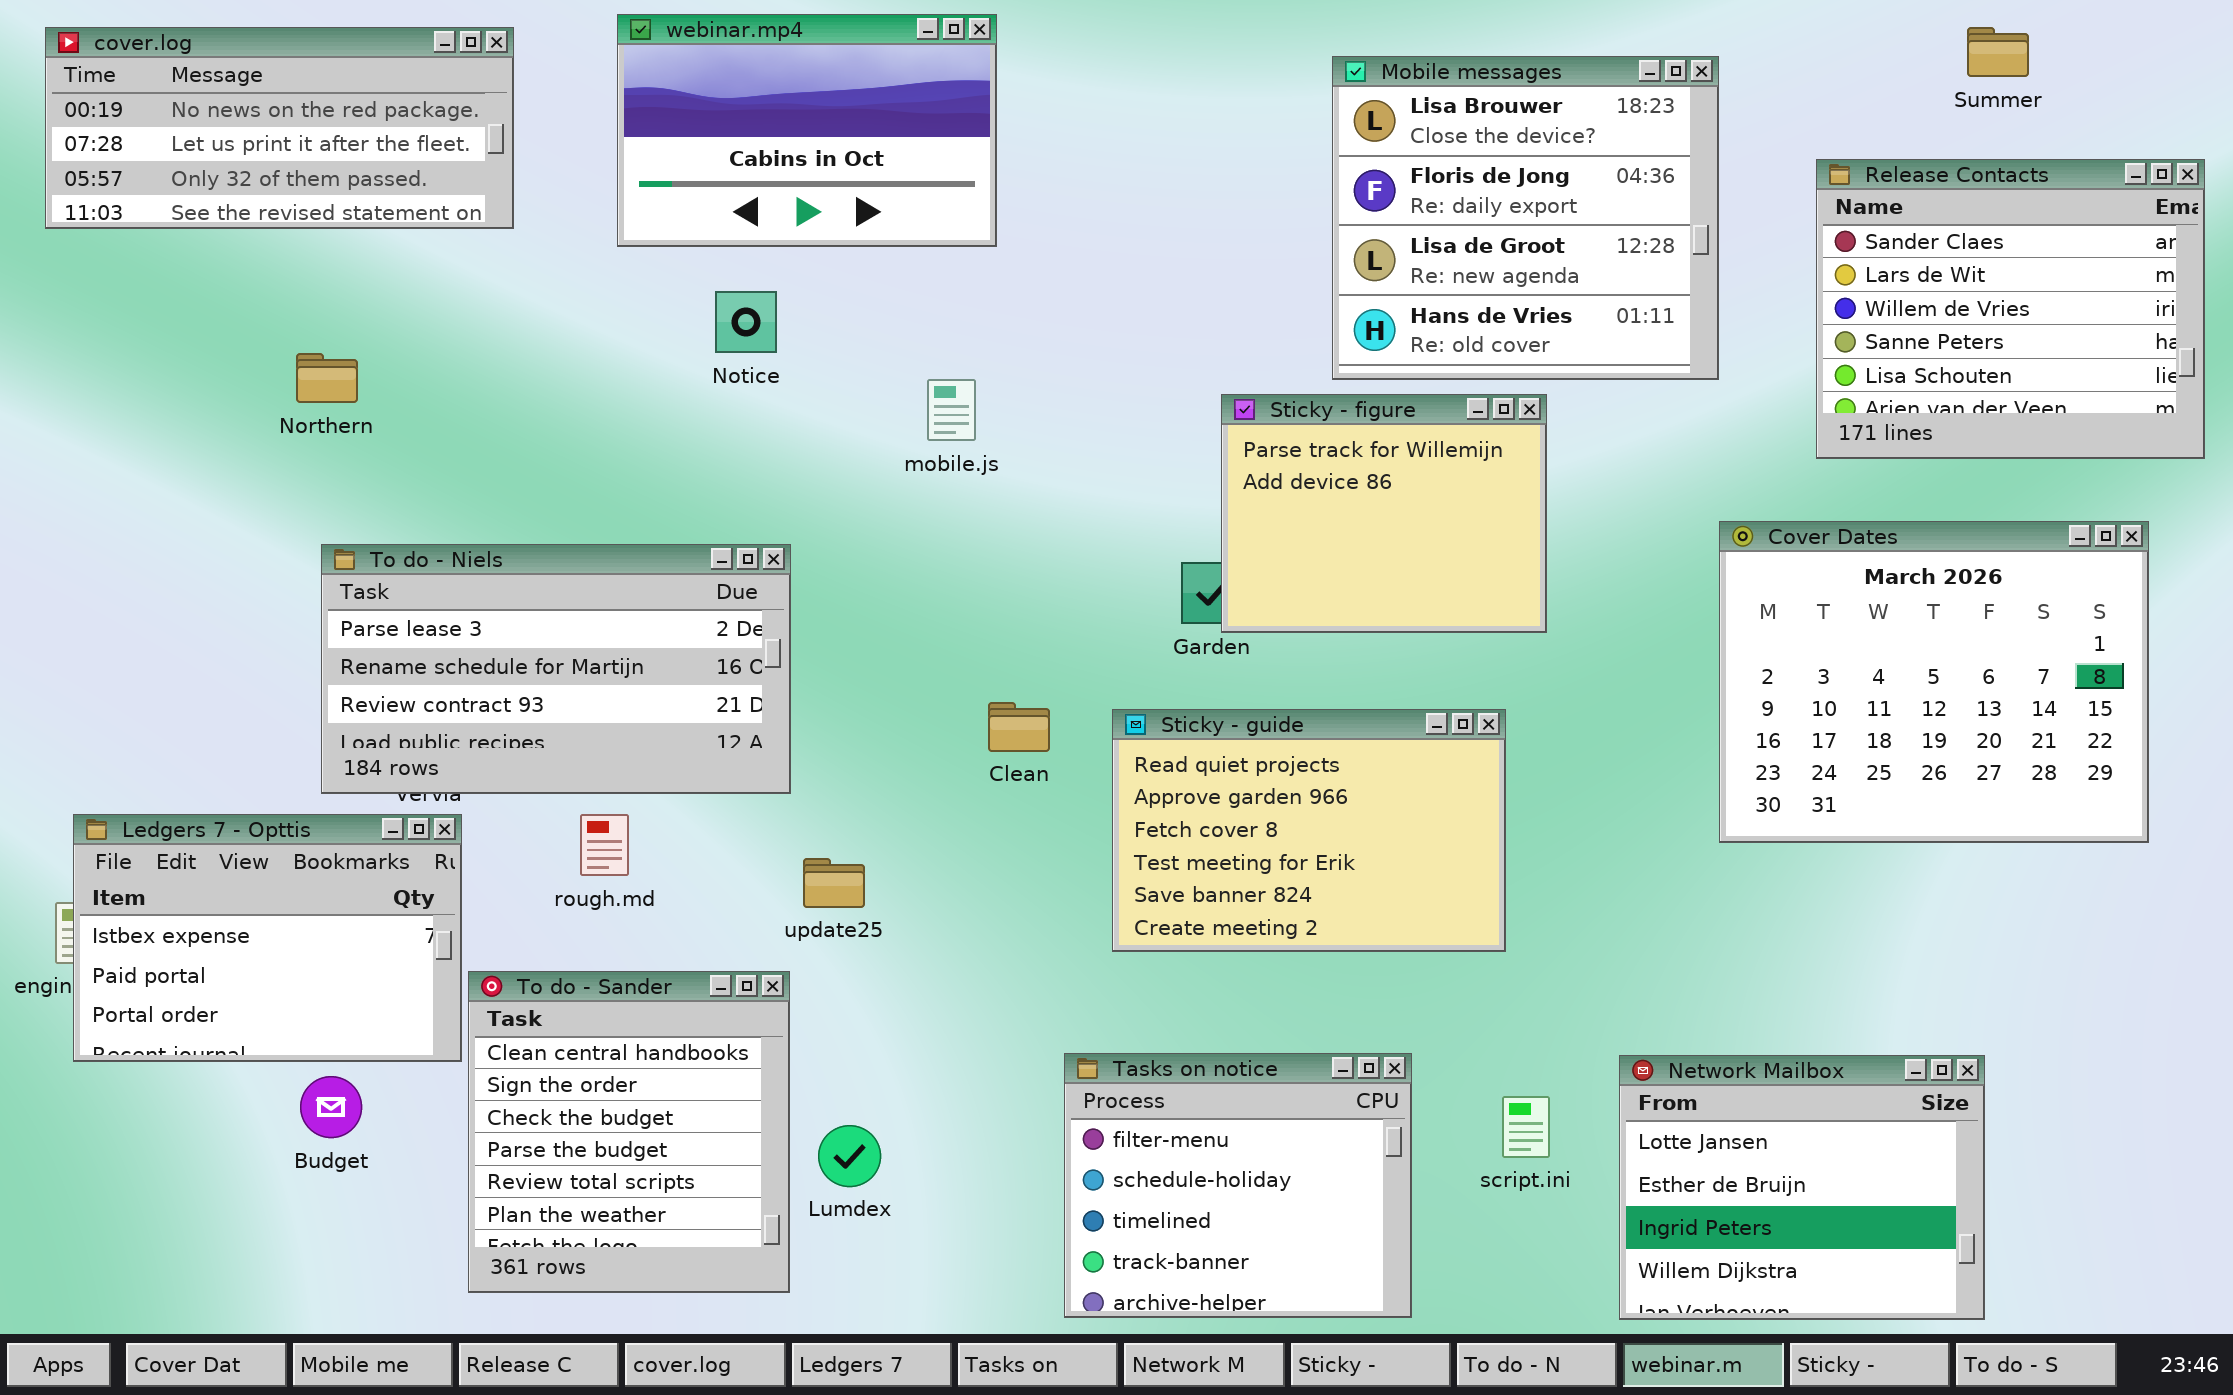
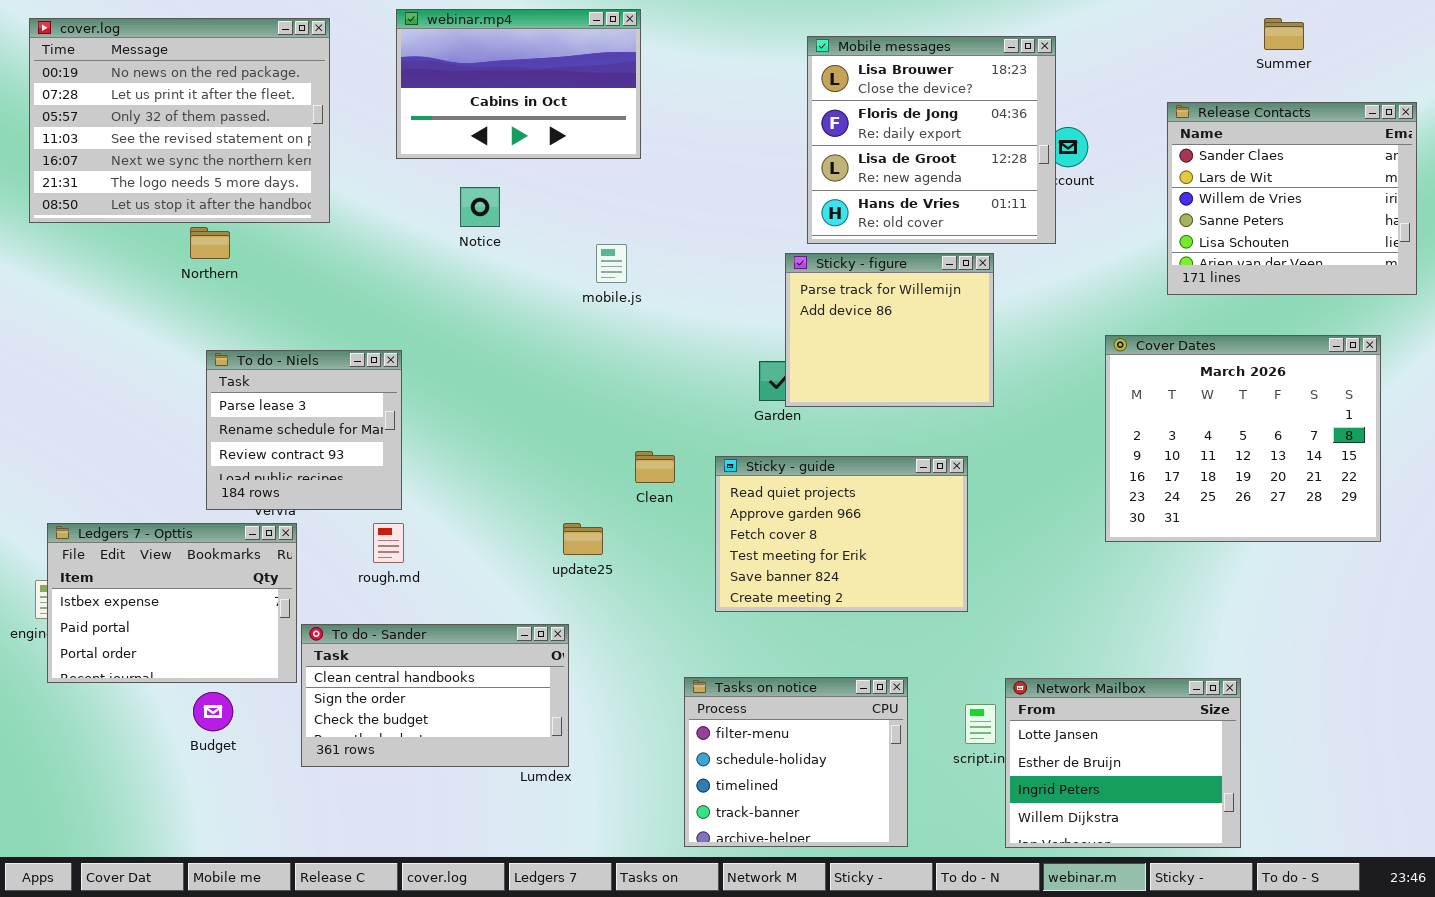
cover.log: [45,27,514,229] -> [29,18,330,223], resized
Mobile messages: [1332,56,1719,380] -> [807,36,1056,244], moved
To do - Niels: [321,544,791,794] -> [206,350,402,510], resized
update25: [803,858,865,908] -> [563,523,603,555], moved
To do - Sander: [468,971,790,1293] -> [301,624,569,767], resized
Network Mailbox: [1619,1055,1985,1320] -> [1005,678,1241,848], moved

